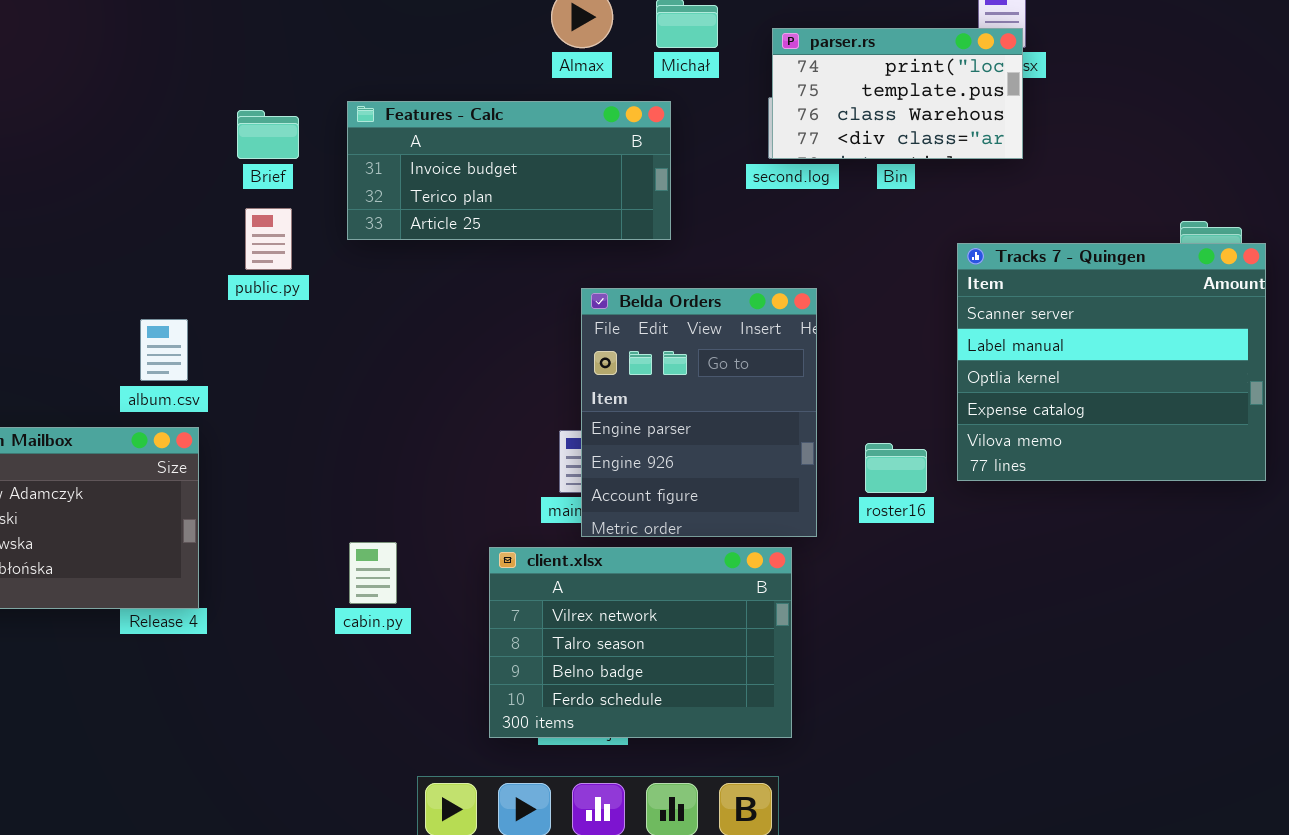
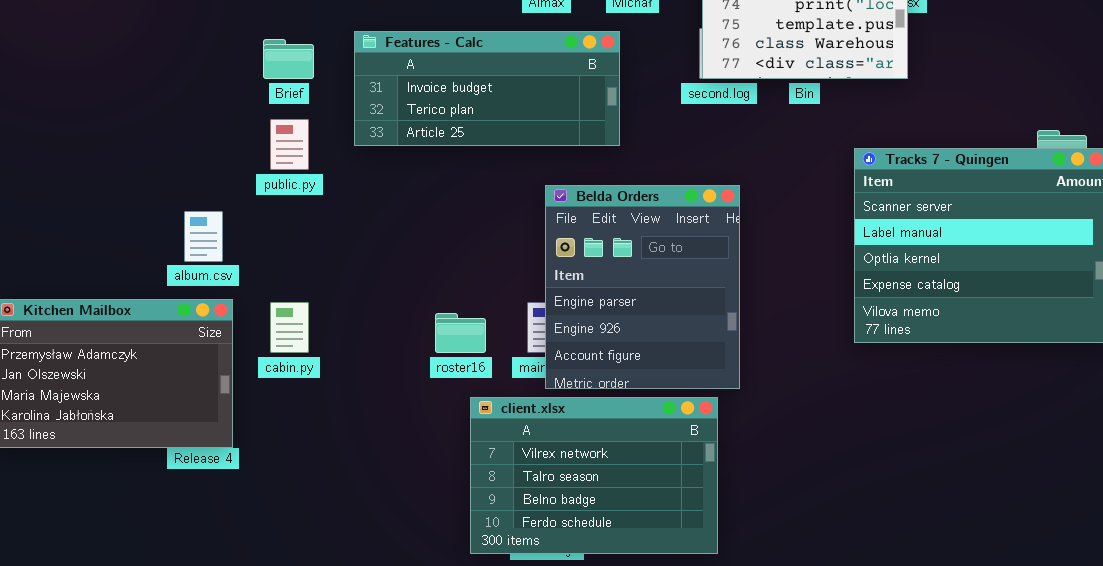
roster16: [865,443,927,493] -> [435,313,486,353], moved
cabin.py: [349,542,397,604] -> [270,302,309,353], moved

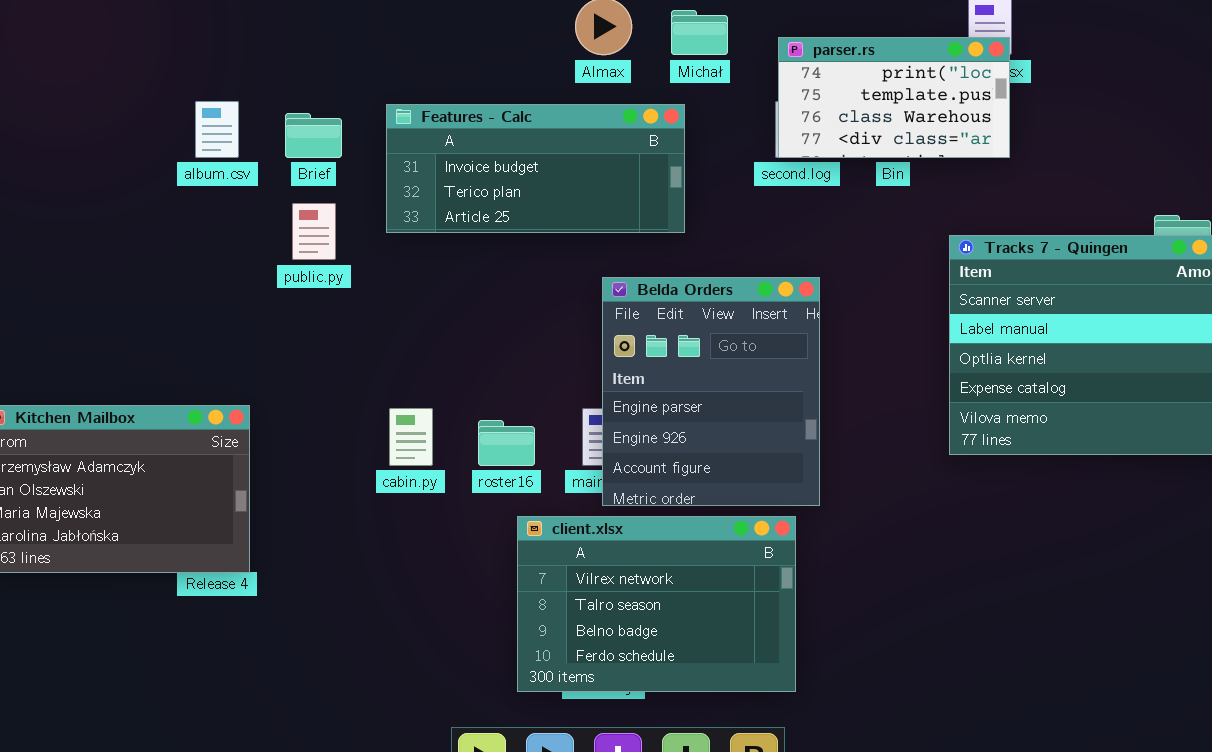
album.csv: [184,211,223,262] -> [195,101,239,158], moved
cabin.py: [270,302,309,353] -> [389,408,433,466], moved

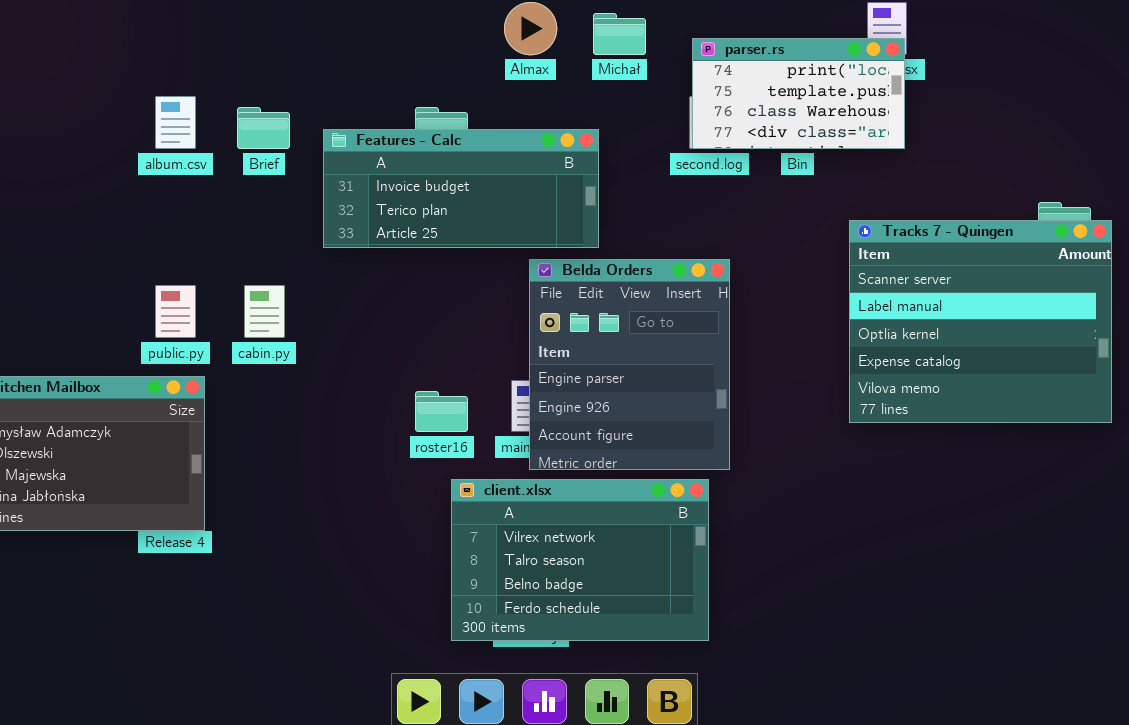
Features - Calc: [386,104,685,233] -> [323,129,599,248], moved
public.py: [292,203,336,260] -> [155,285,196,338], moved
cabin.py: [389,408,433,466] -> [244,285,285,338], moved

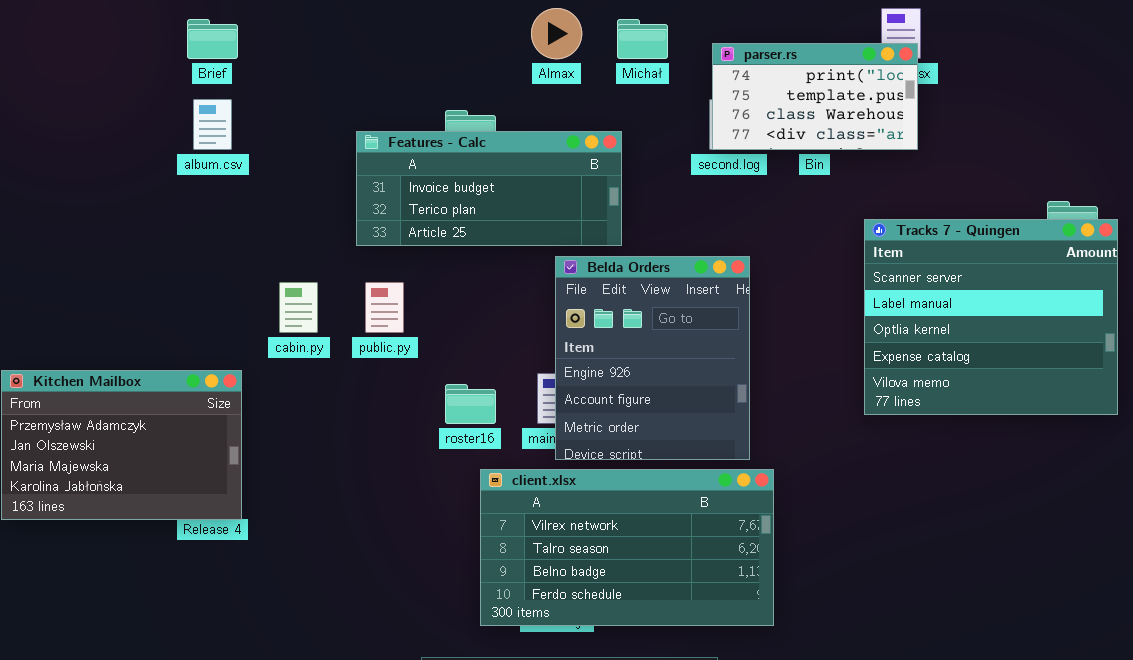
Brief: [237,107,290,149] -> [187,19,238,59], moved
Belda Orders: [529,259,730,470] -> [555,256,750,460], scrolled down 1 row
public.py: [155,285,196,338] -> [365,282,404,333], moved
client.xlsx: [451,479,709,641] -> [480,469,774,626], resized

